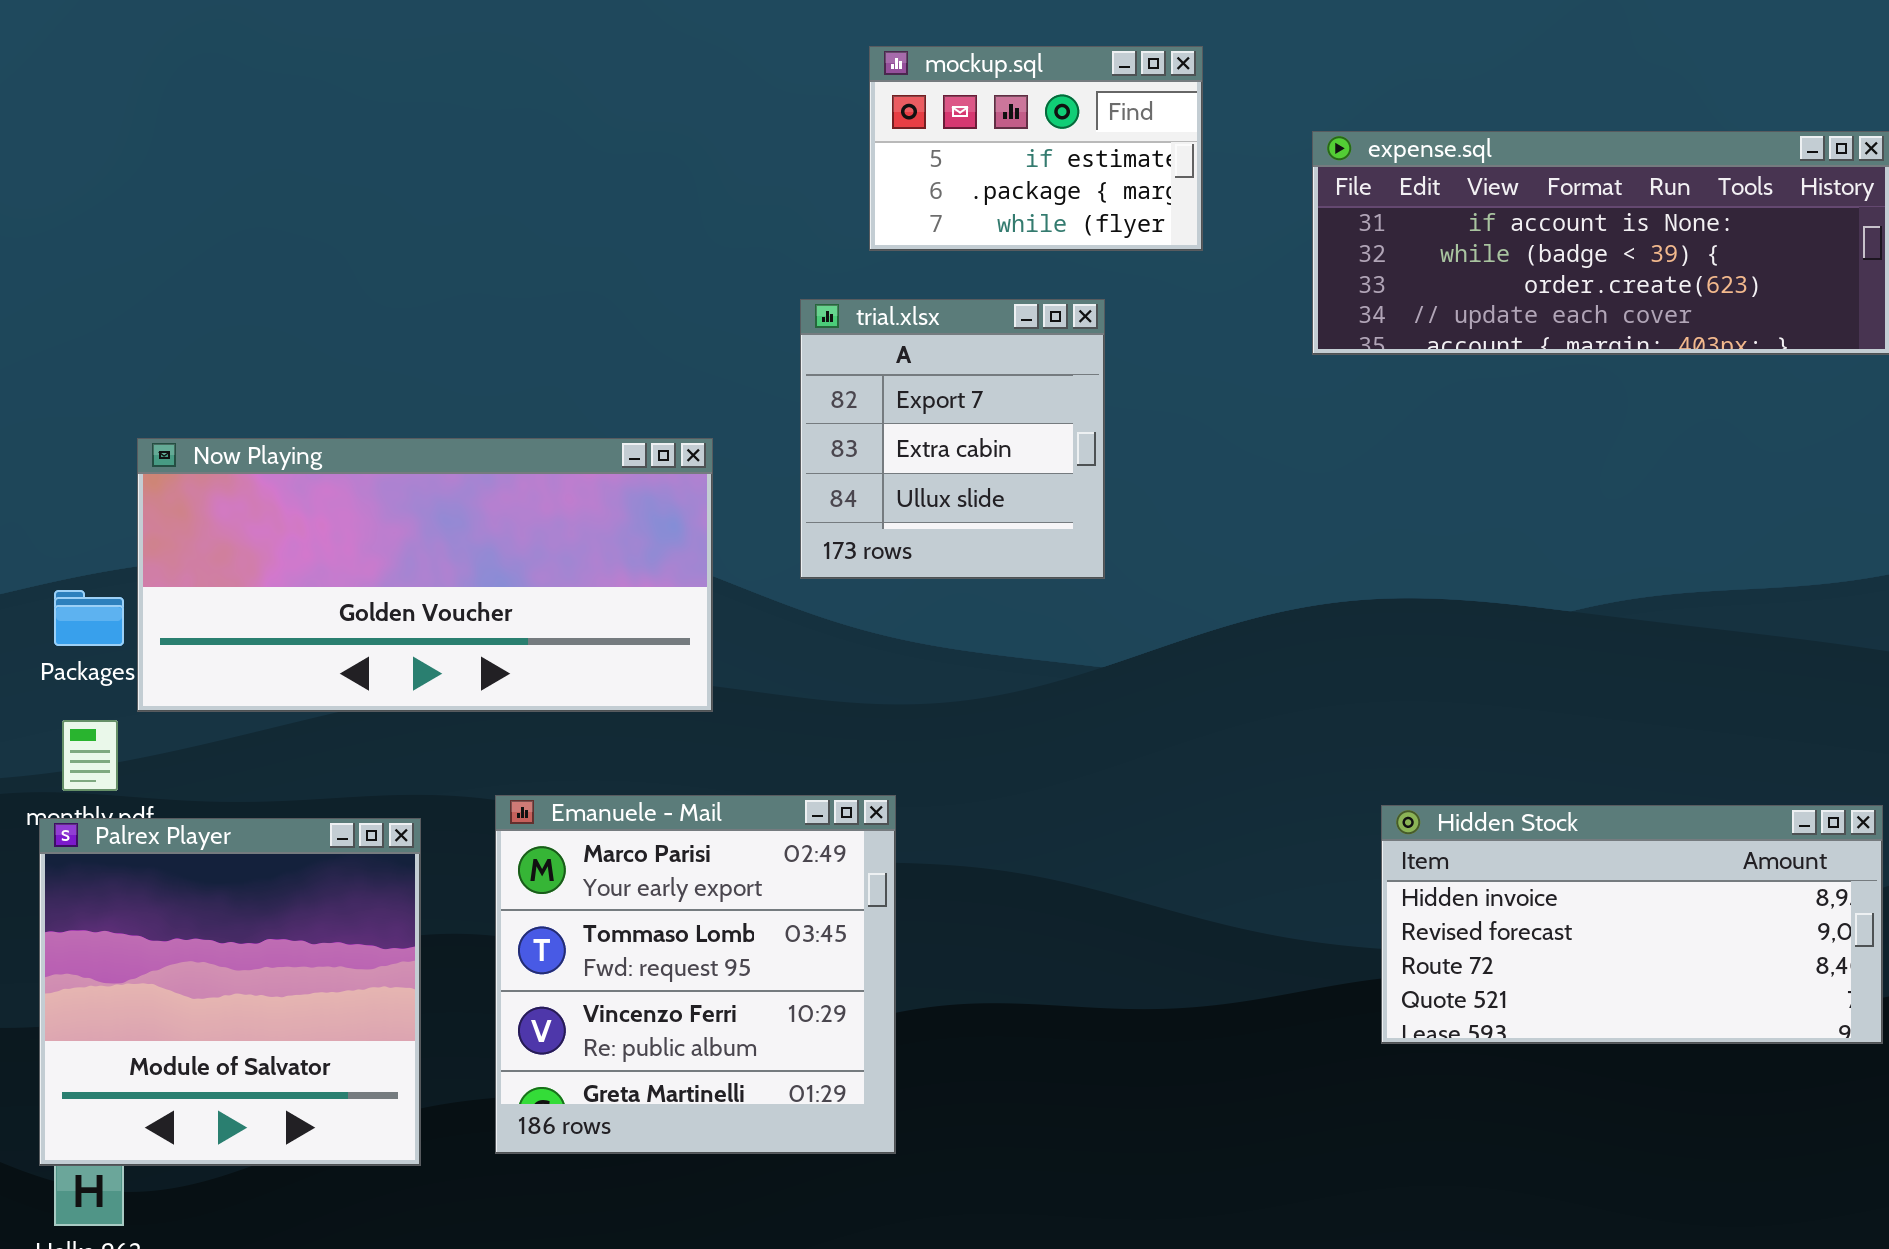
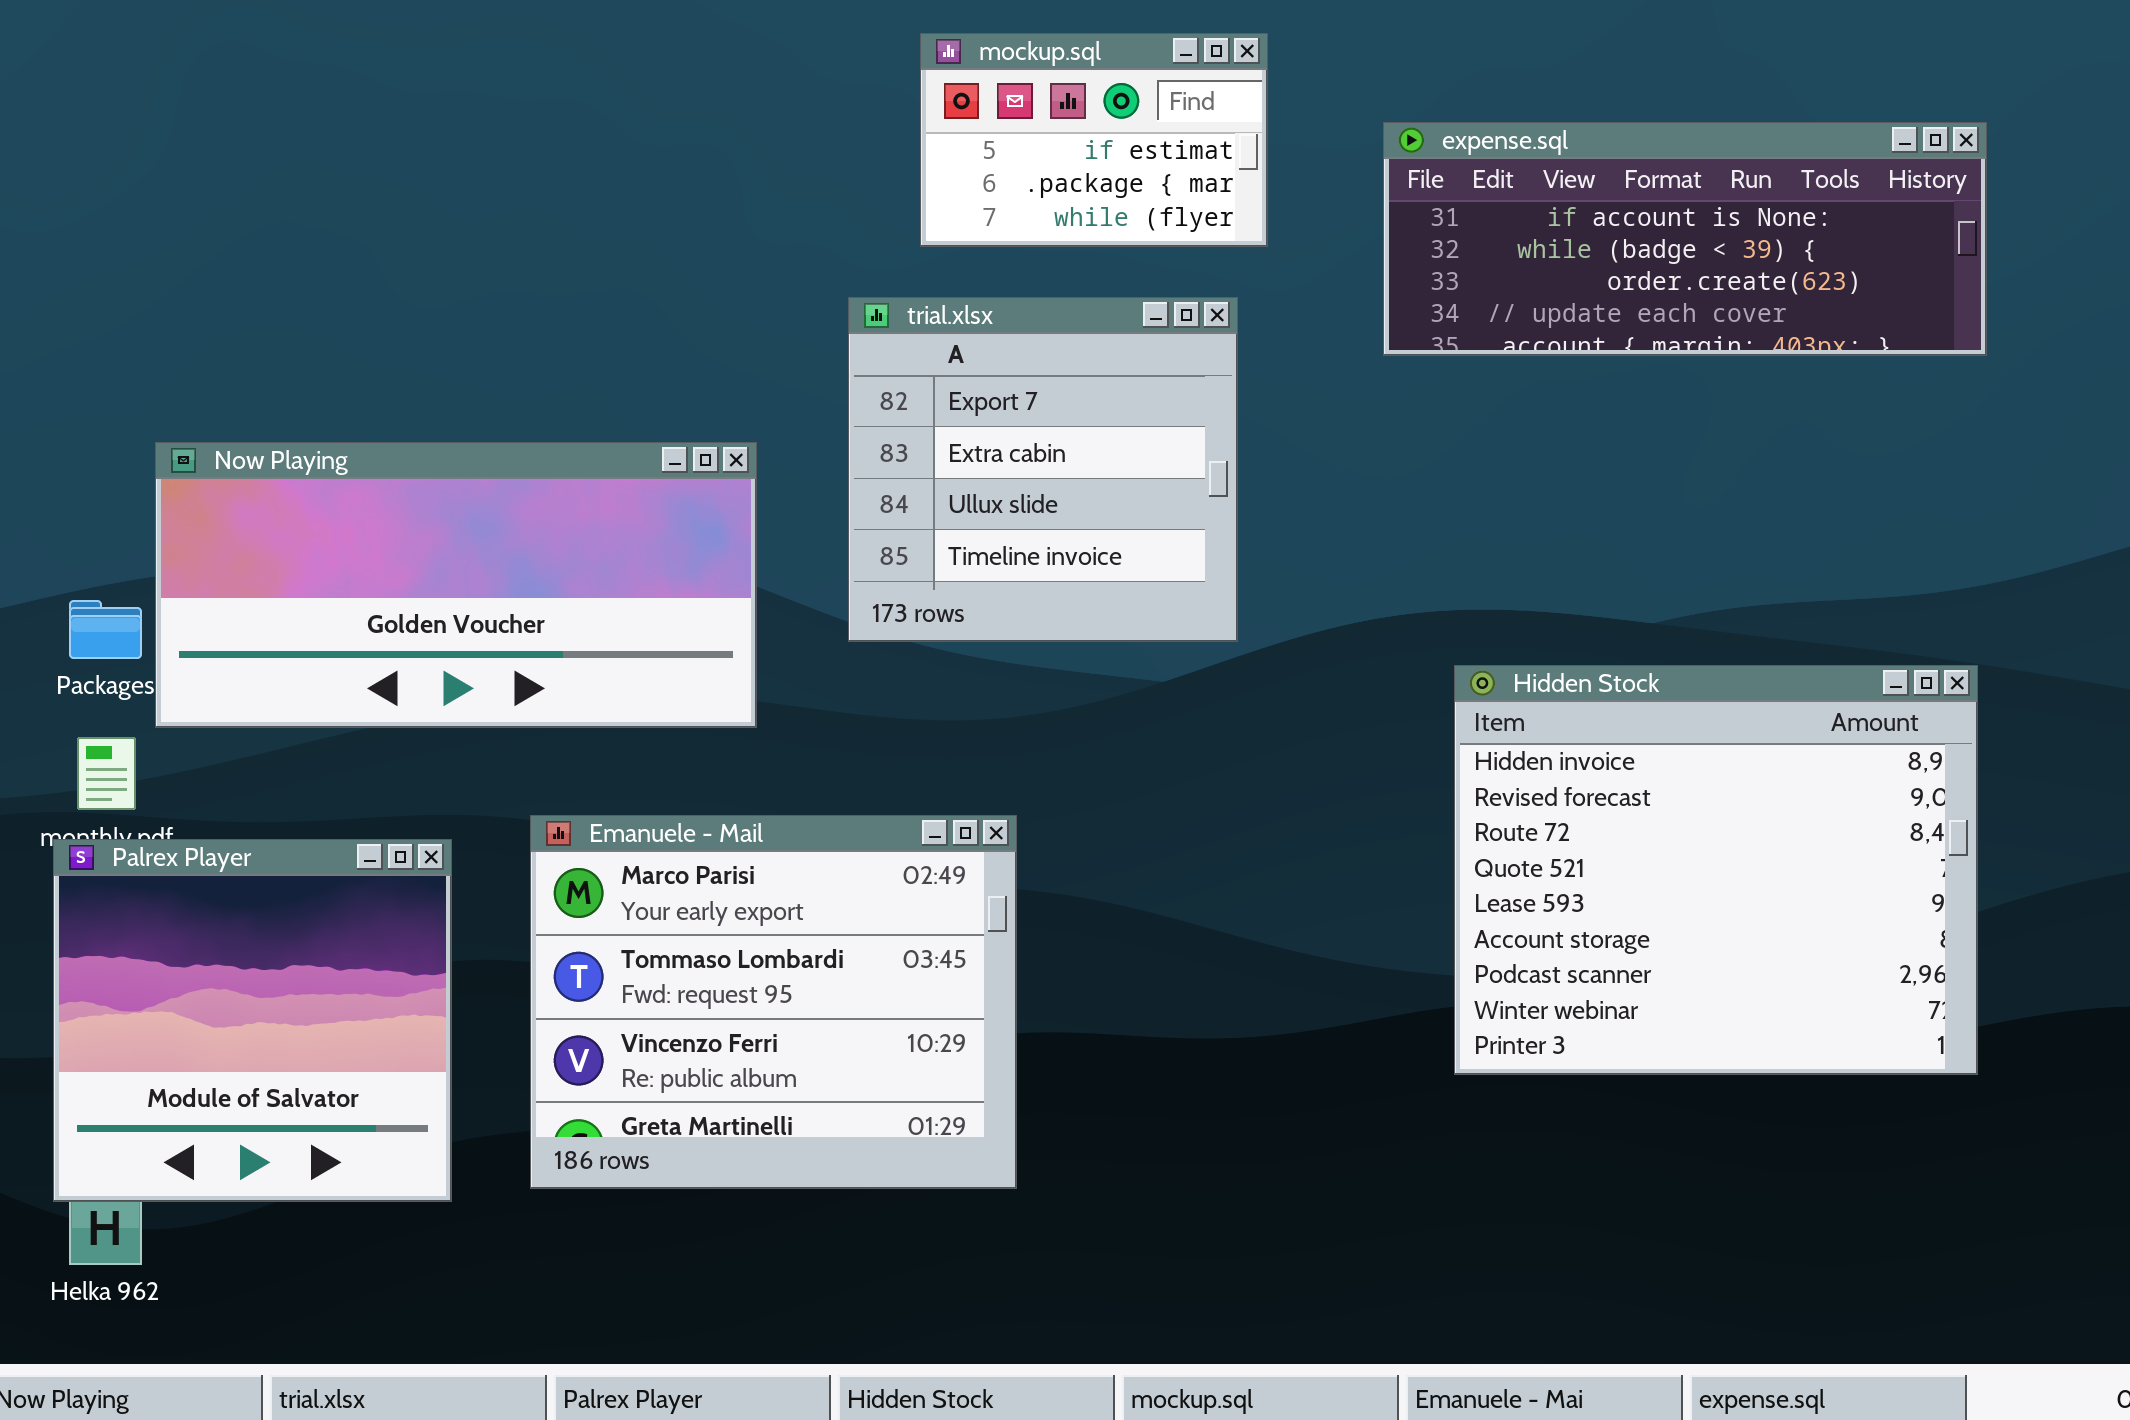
trial.xlsx: [800,299,1105,579] -> [848,297,1238,642], resized
Emanuele - Mail: [495,795,896,1154] -> [530,815,1017,1189], resized
Hidden Stock: [1381,805,1883,1044] -> [1454,665,1978,1075], resized

